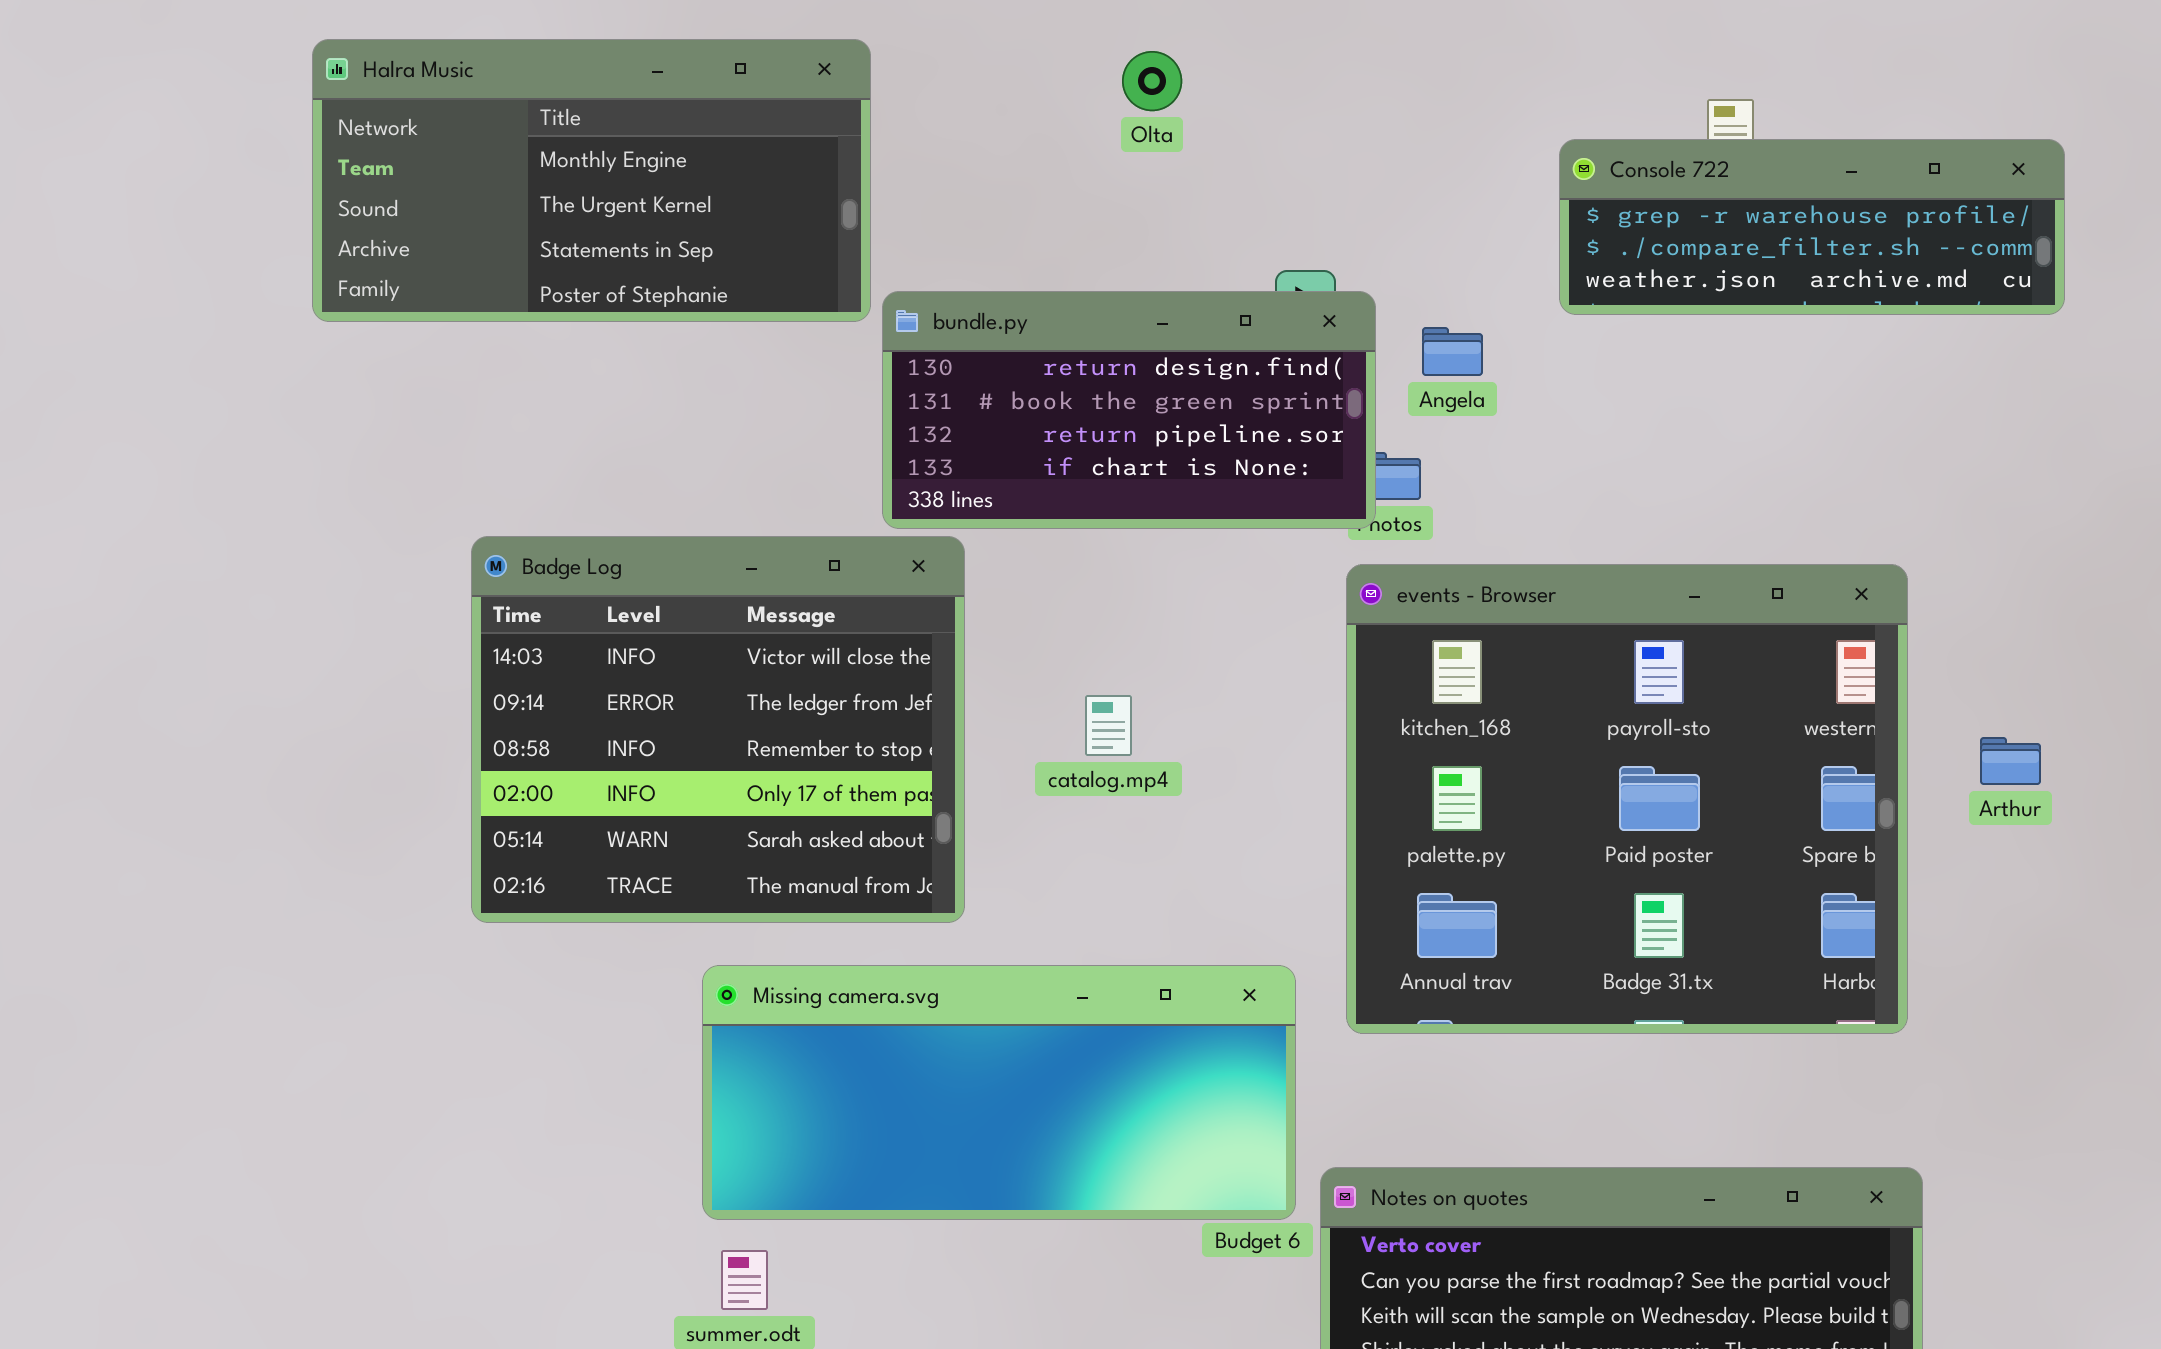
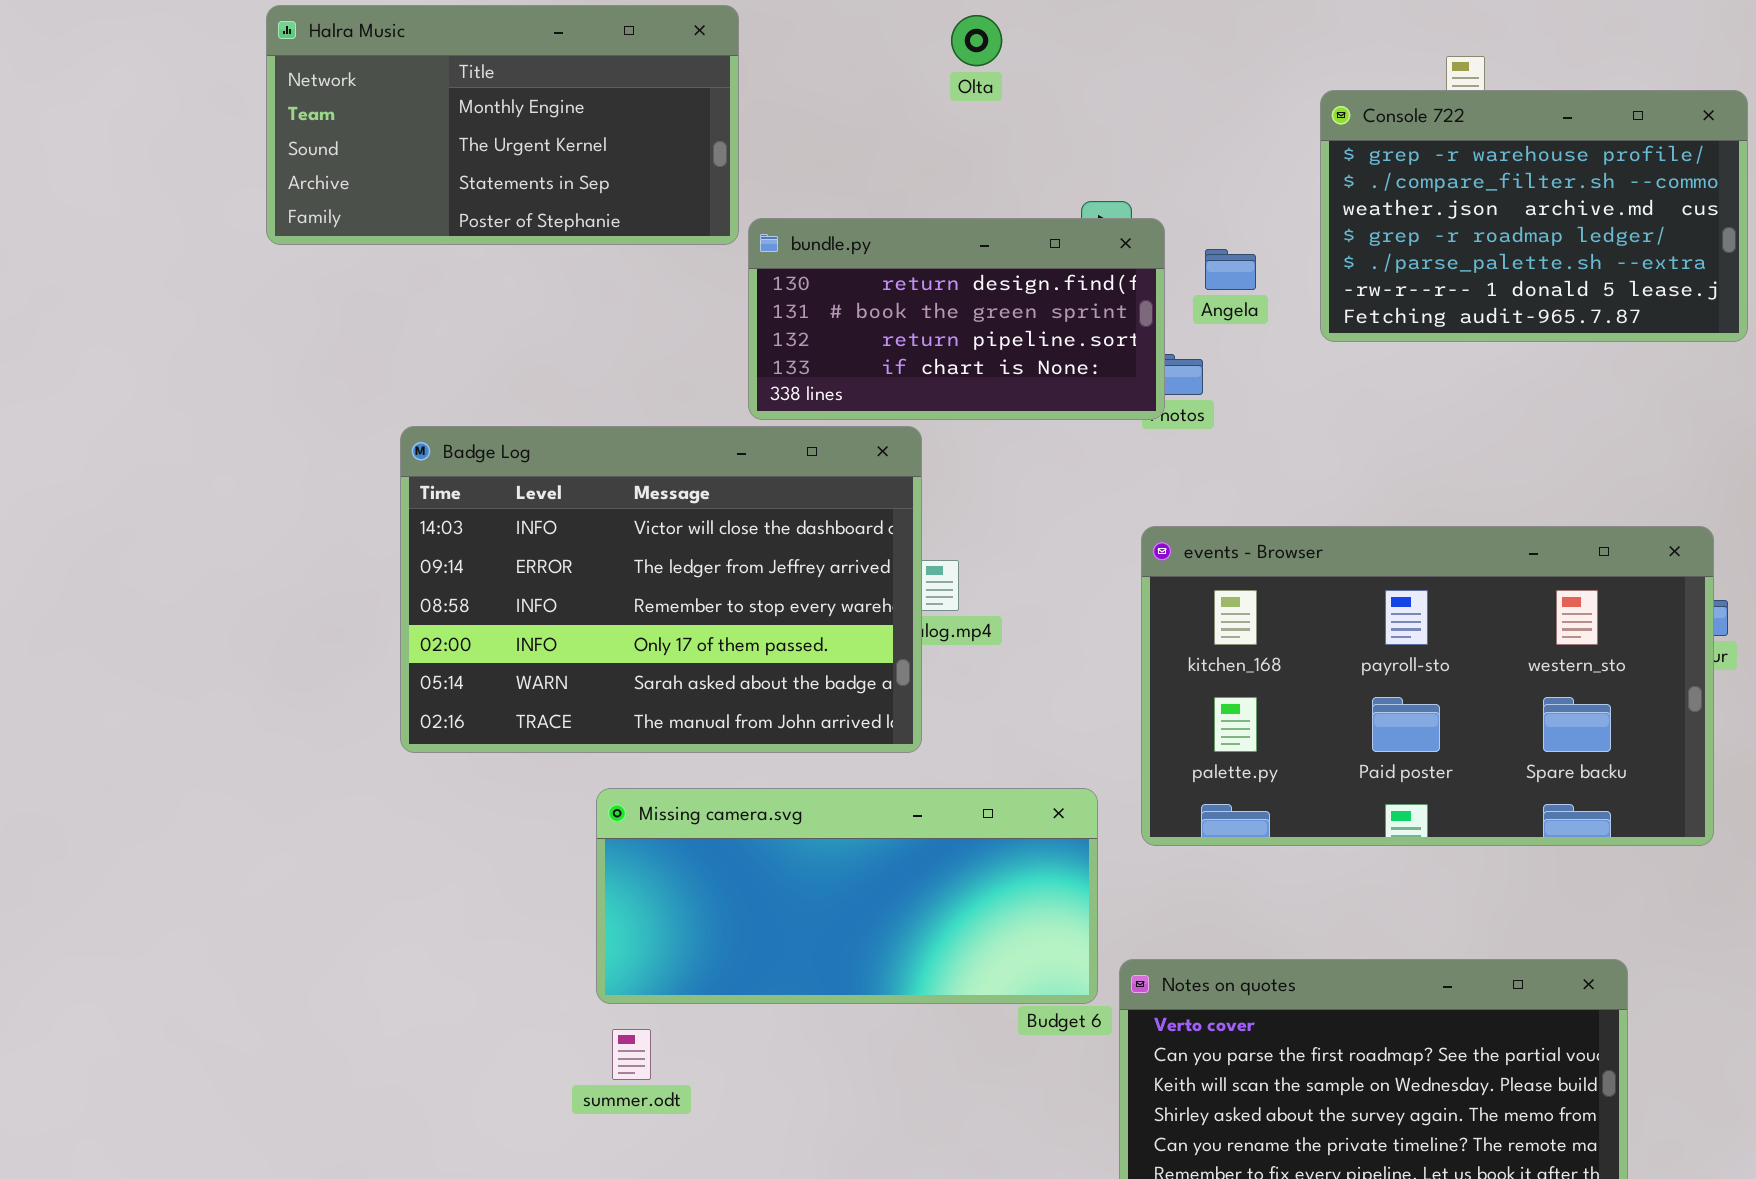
Console 722: [1559,139,2065,315] -> [1320,90,1748,342], resized
Badge Log: [471,536,965,923] -> [400,426,922,753], resized
events - Browser: [1346,564,1908,1034] -> [1141,526,1714,846], resized

